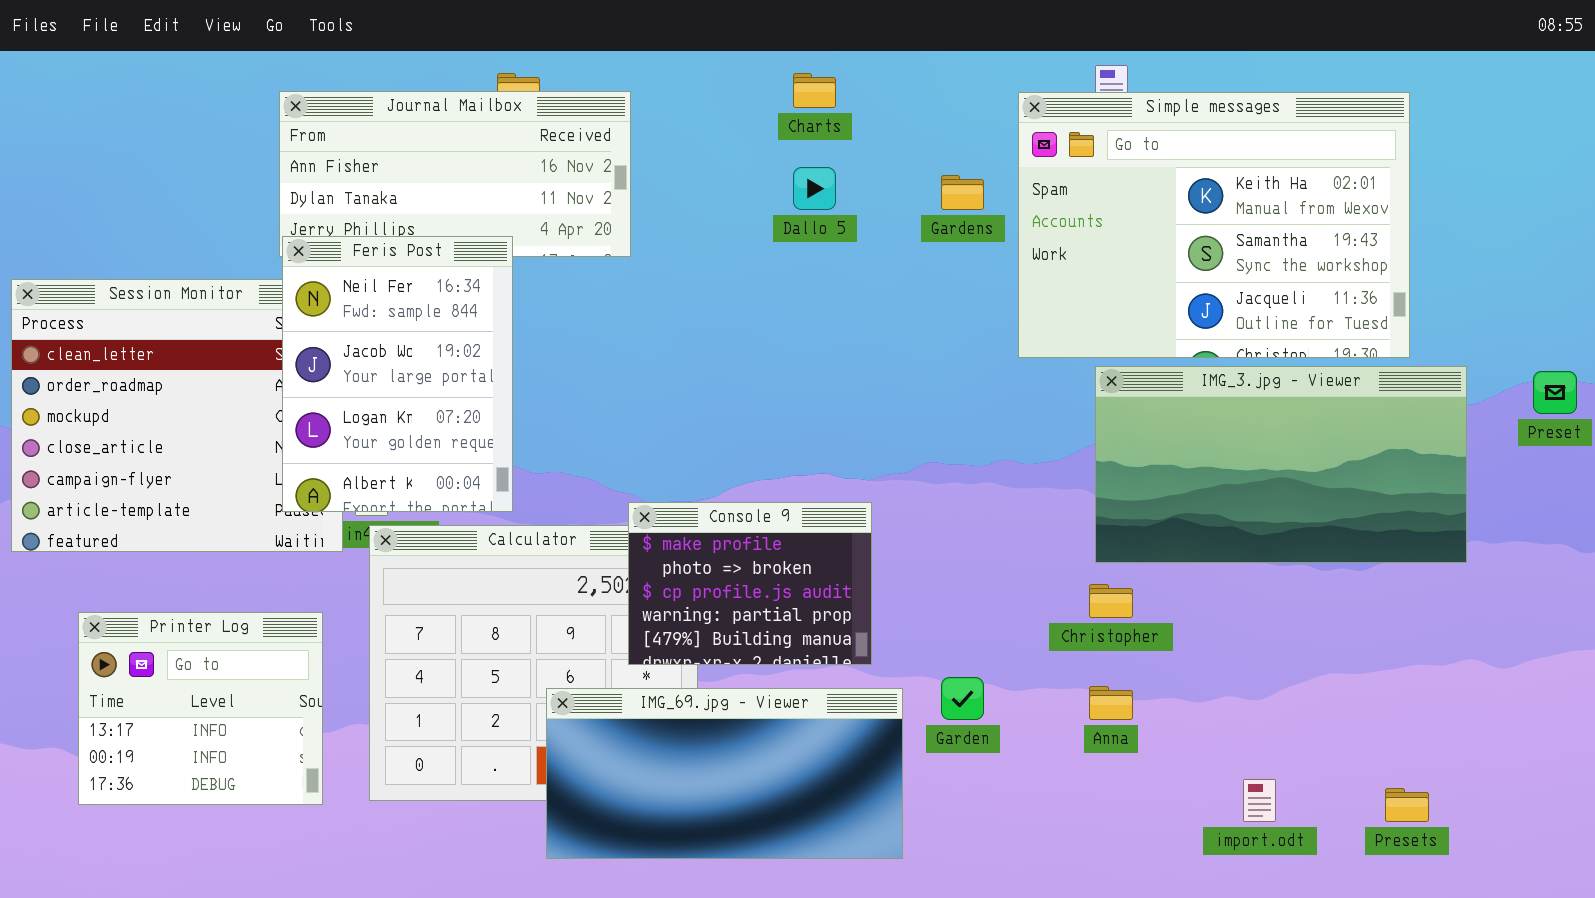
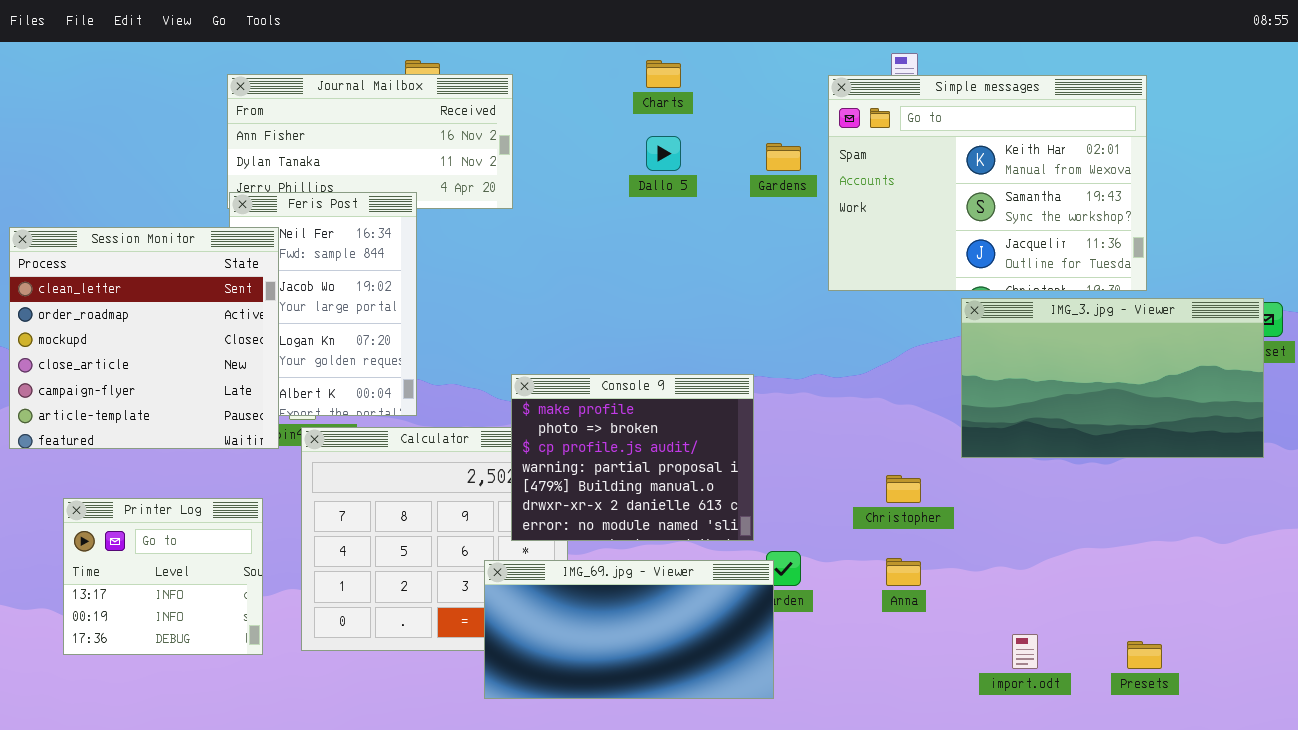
Session Monitor: [11,279,343,552] -> [9,227,279,449], raised
IMG_3.jpg - Viewer: [1095,366,1467,563] -> [961,298,1264,458], moved
Console 9: [628,502,872,665] -> [511,374,754,541], resized
IMG_69.jpg - Viewer: [546,688,903,859] -> [484,560,774,699], moved

